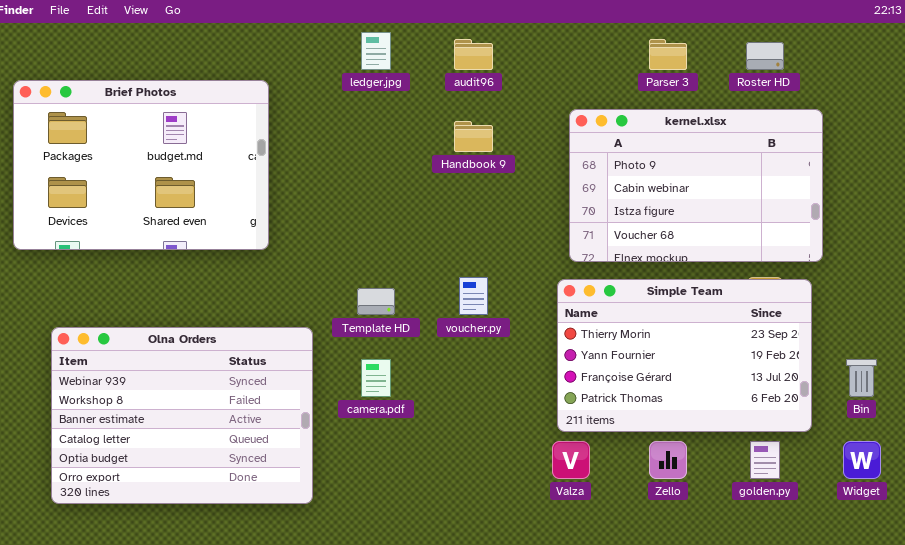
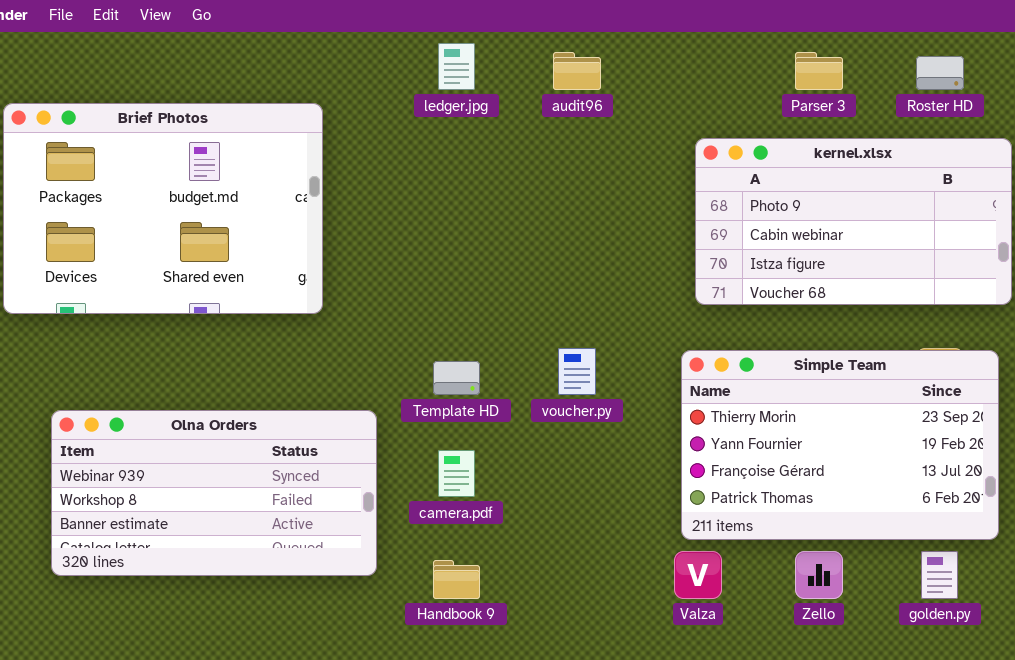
kernel.xlsx: [569,109,823,262] -> [695,138,1012,305], resized
Handbook 9: [454,121,493,152] -> [433,560,480,599], moved
Olna Orders: [51,327,313,504] -> [51,410,377,576], resized

